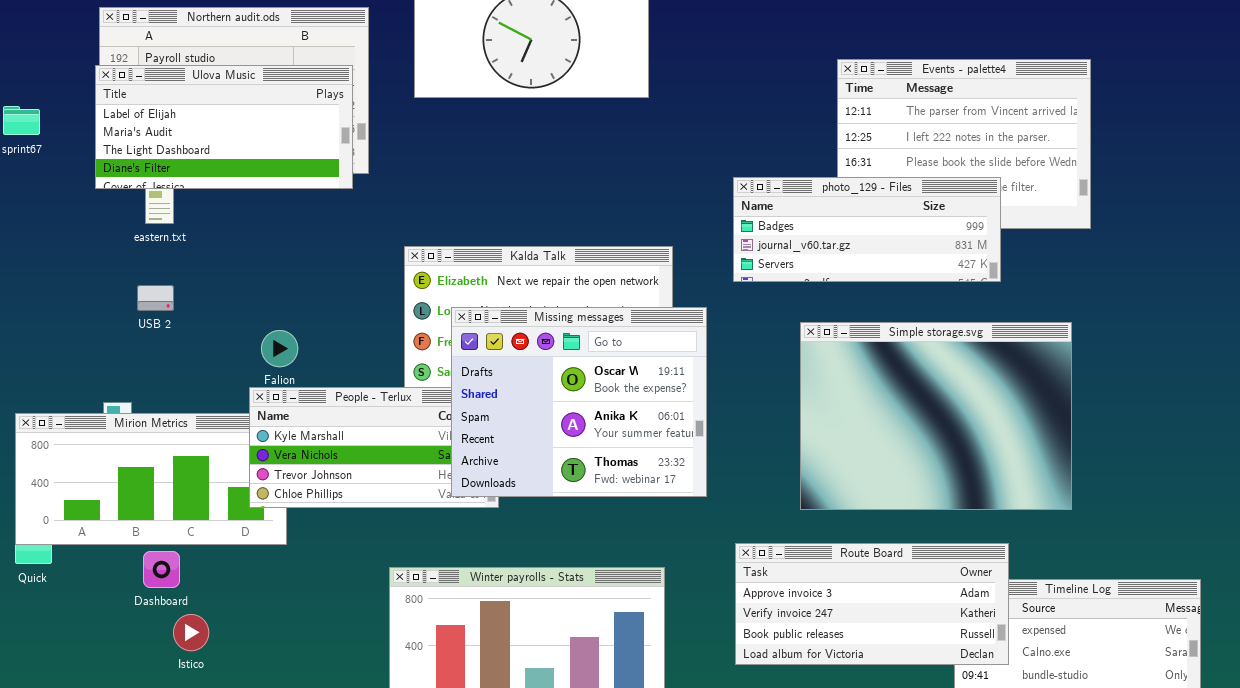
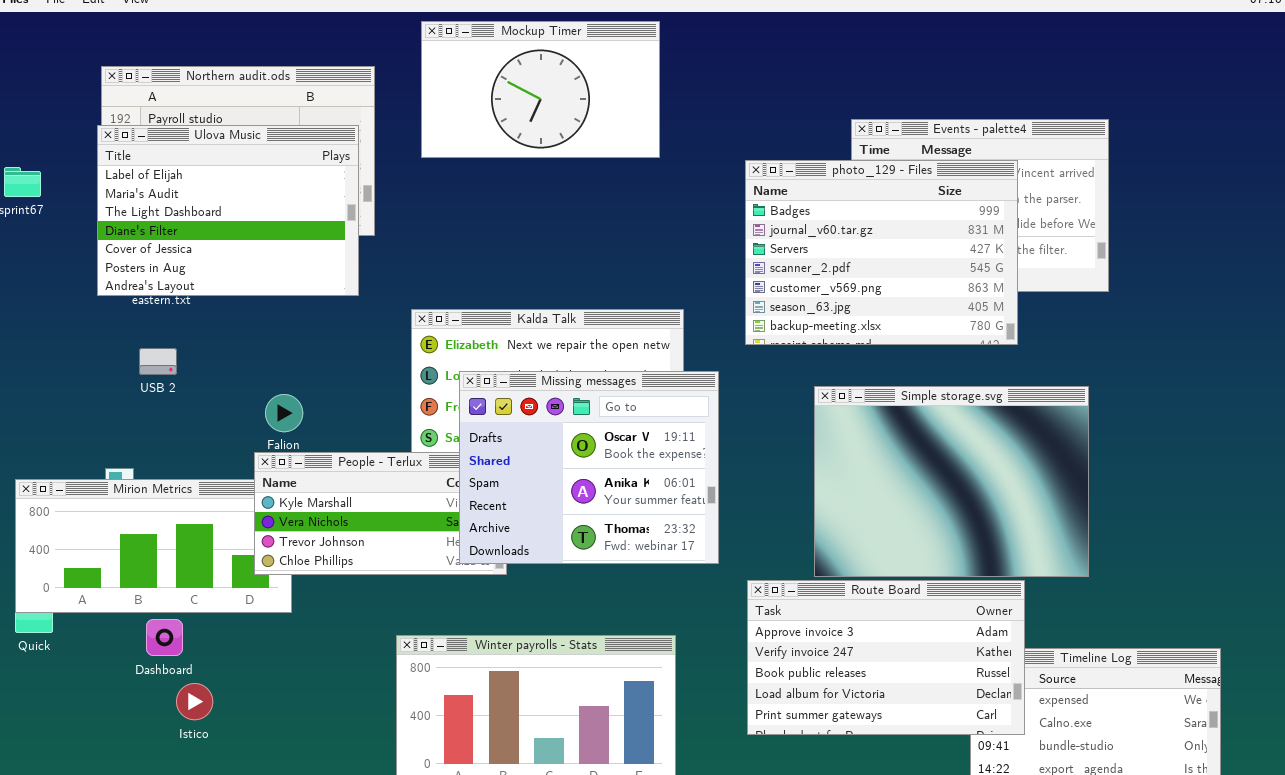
Ulova Music: [95,65,353,189] -> [97,125,359,296], resized
photo_129 - Files: [733,177,1001,282] -> [745,160,1018,345], resized
Route Board: [735,543,1009,665] -> [747,580,1025,735], resized

